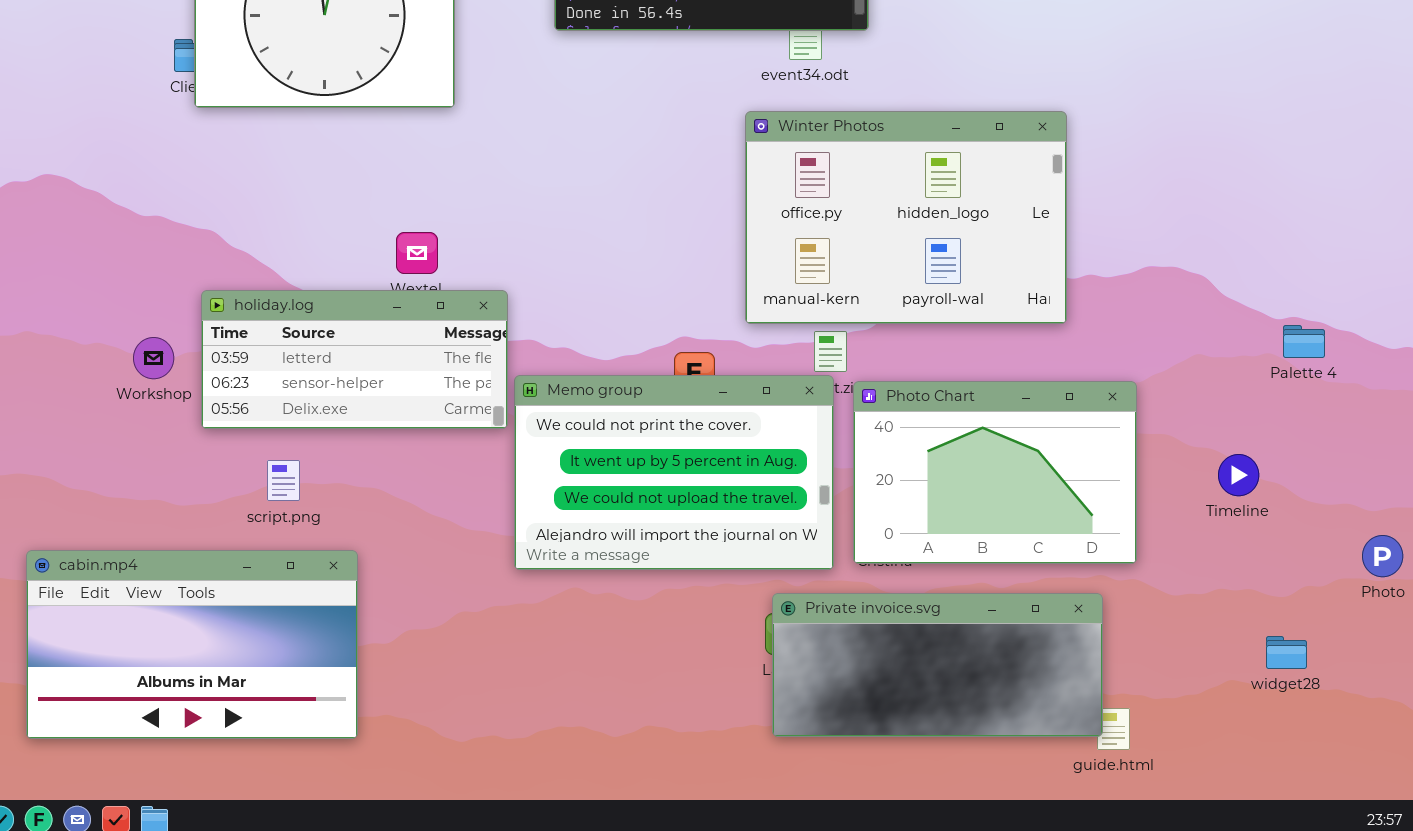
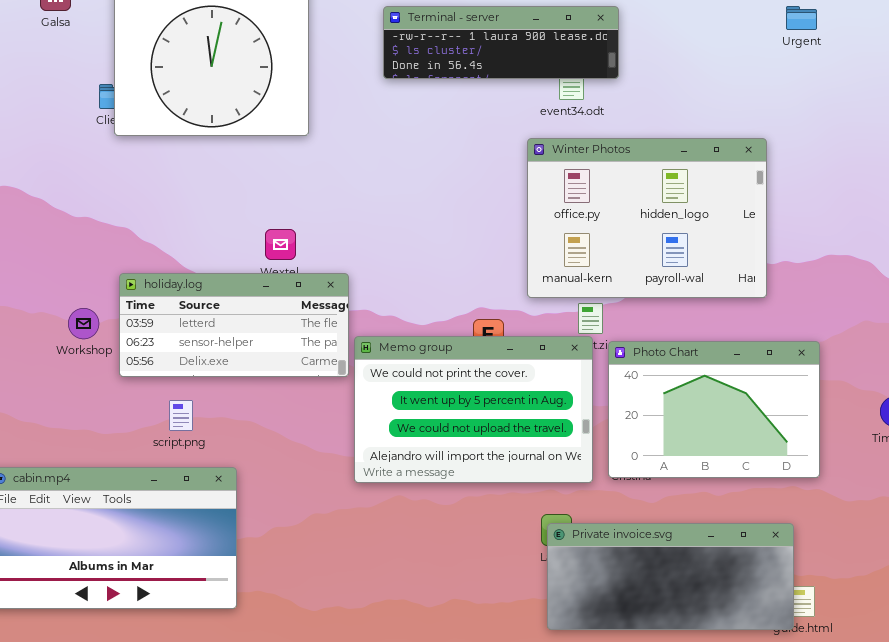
Private invoice.svg: [772,593,1103,737] -> [547,523,794,630], moved

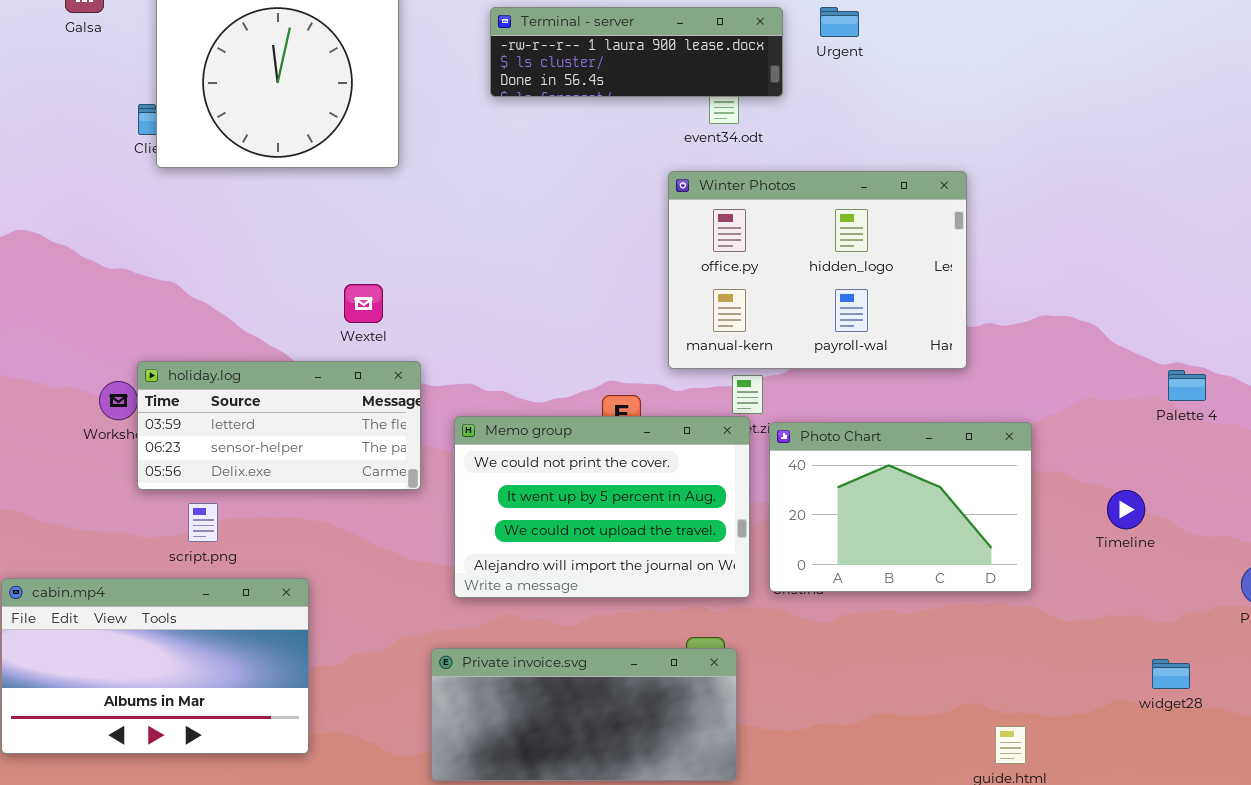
Urgent: [786,6,817,30] -> [820,7,859,37], moved
holiday.log: [119,273,349,377] -> [137,361,421,490], moved
script.png: [169,400,193,431] -> [188,503,218,542], moved
Private invoice.svg: [547,523,794,630] -> [431,648,737,781], moved

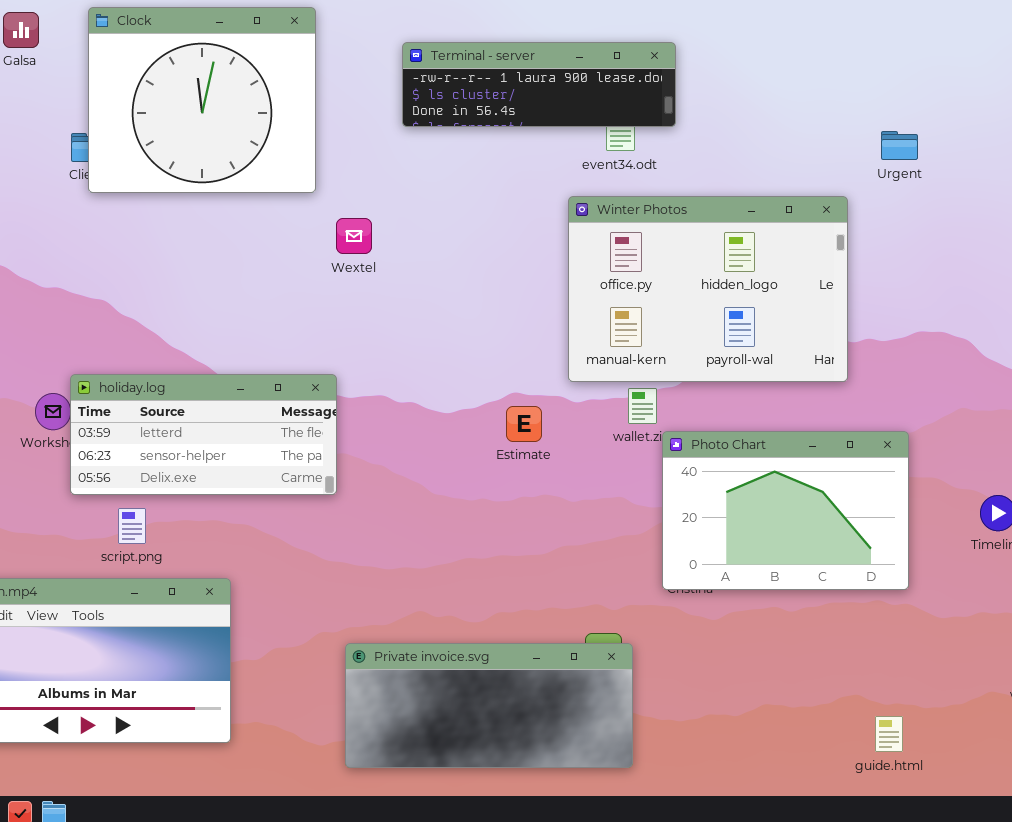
Urgent: [820,7,859,37] -> [881,131,918,160], moved
Wextel: [344,284,383,323] -> [336,218,372,254], moved
Memo group: [454,416,750,598] -> none, closed

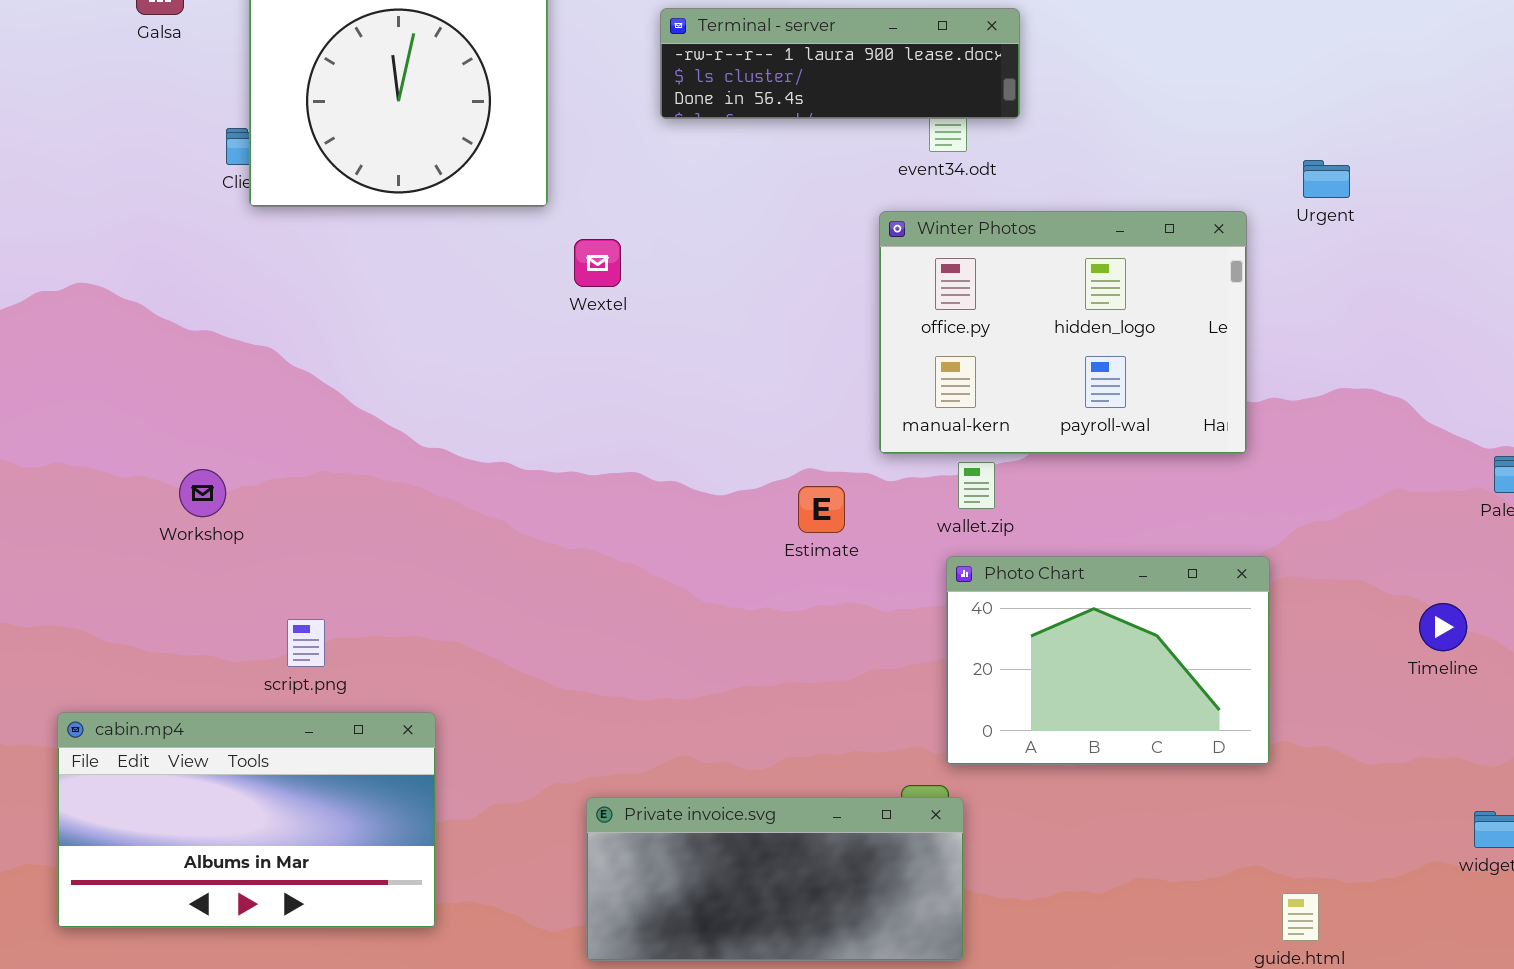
Urgent: [881,131,918,160] -> [1303,160,1350,198], moved
holiday.log: [70,374,337,495] -> none, closed
Photo Chart: [662,431,909,590] -> [946,556,1270,765], moved

